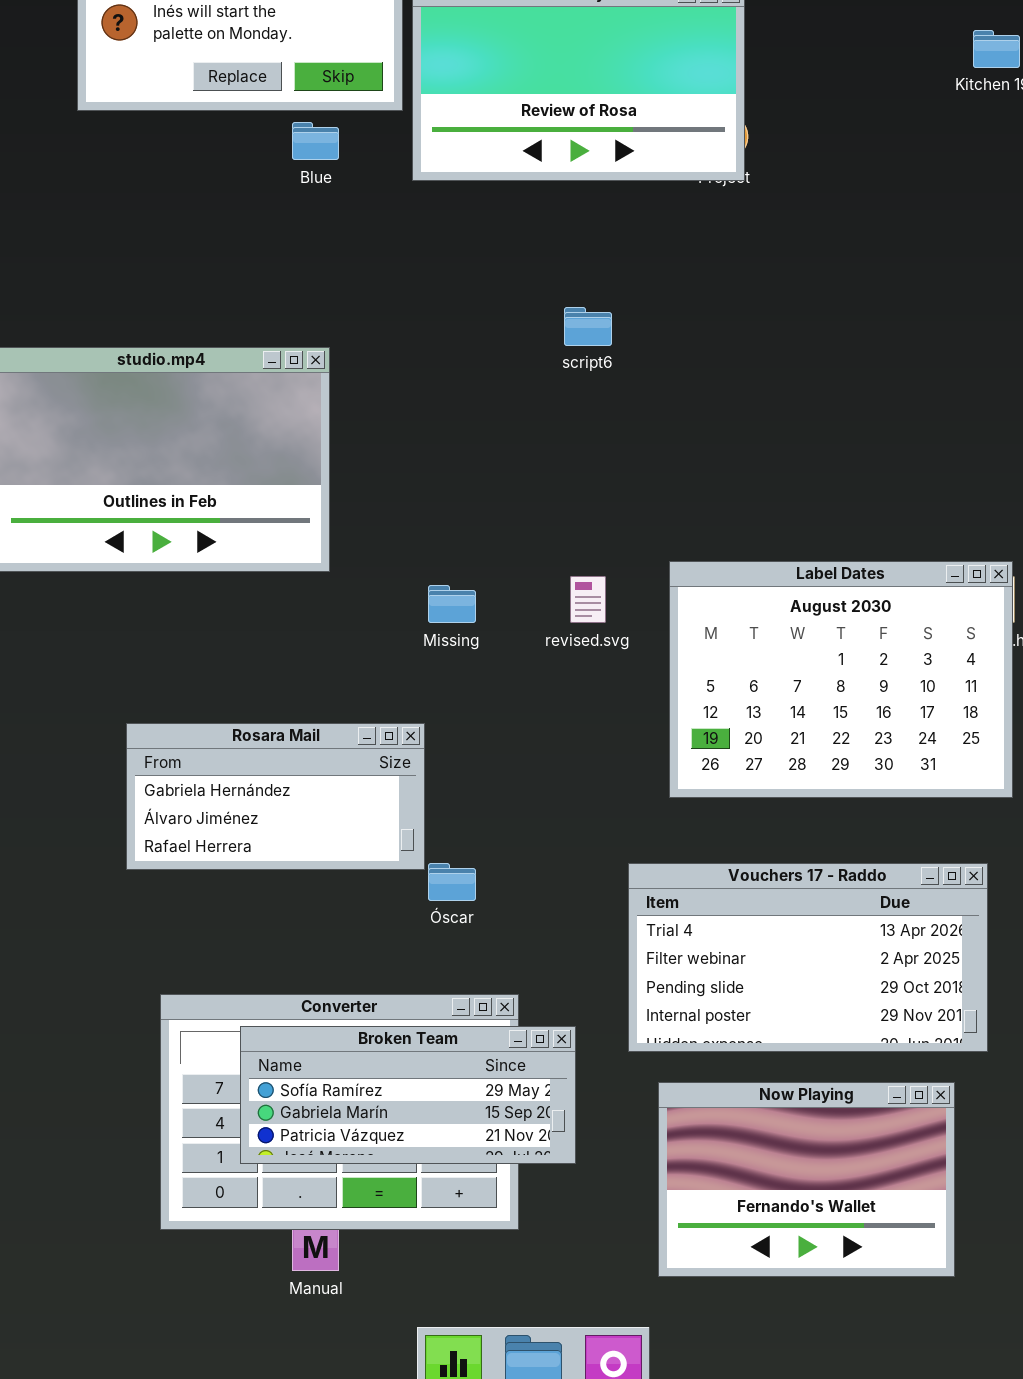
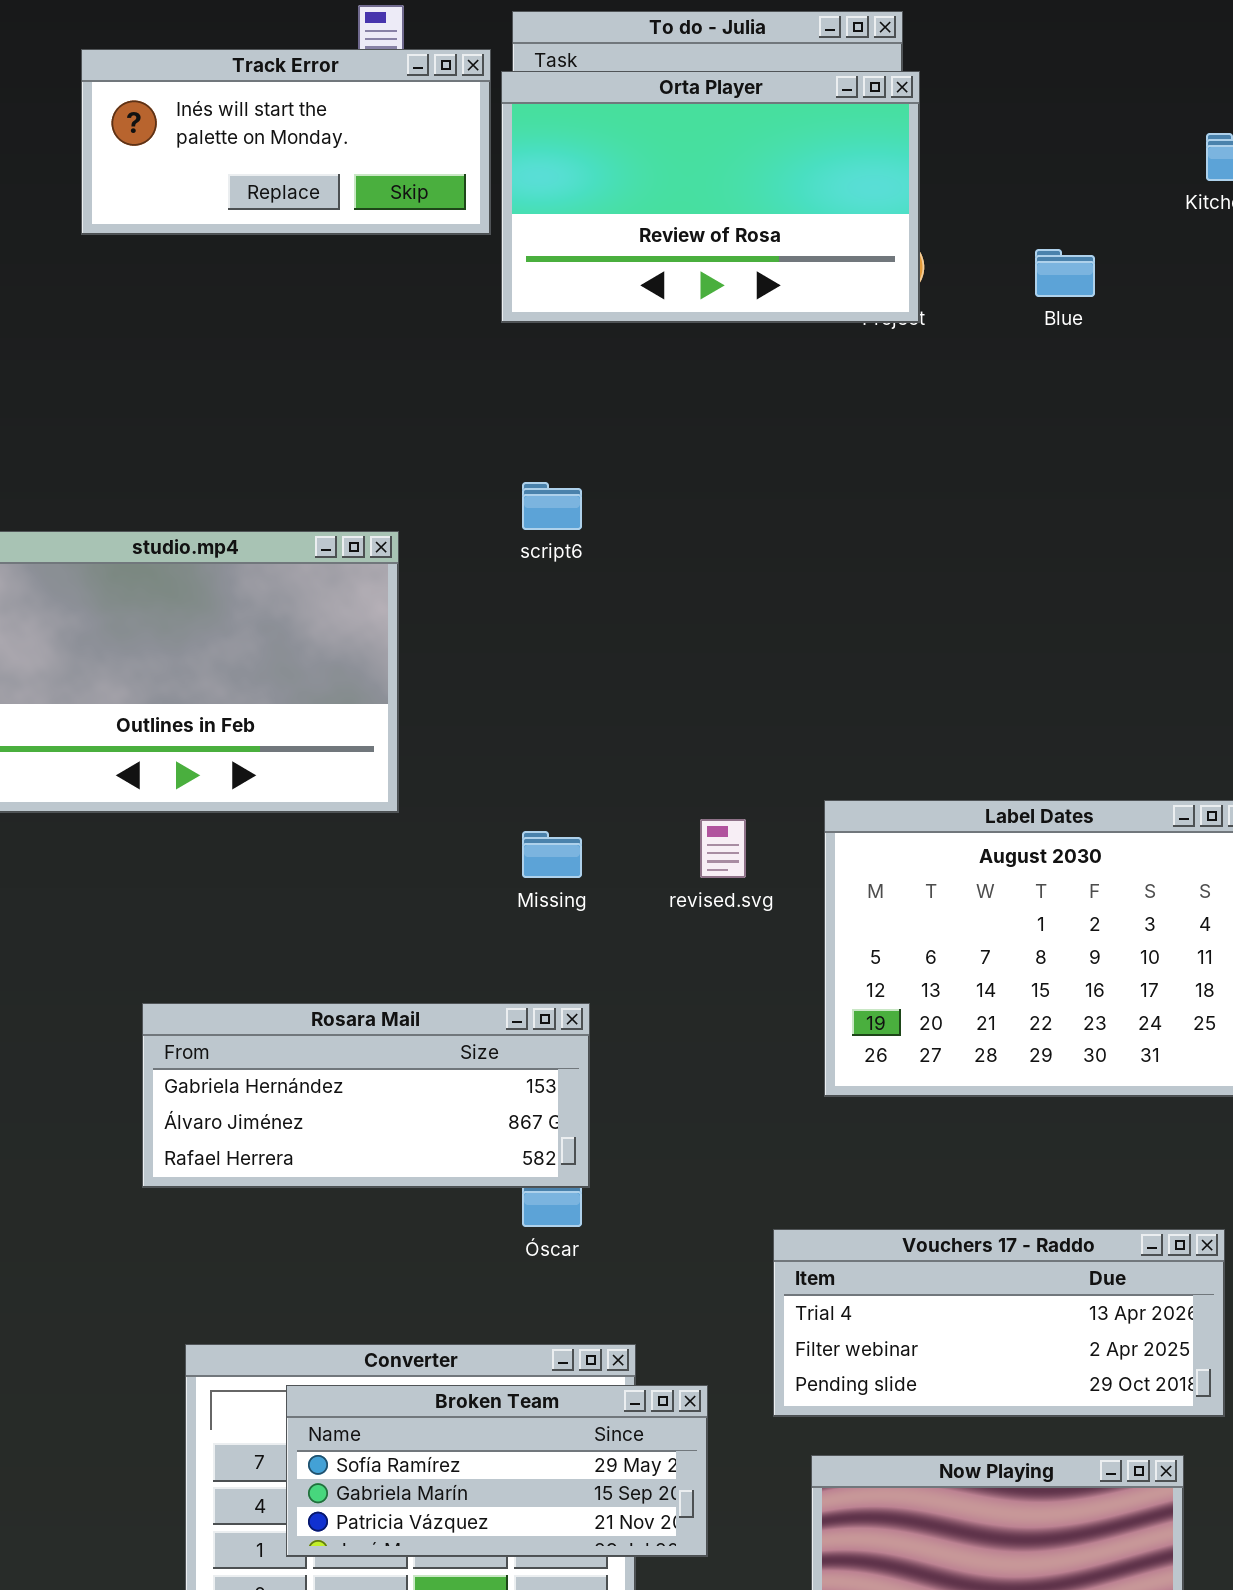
Blue: [292,122,339,160] -> [1035,249,1095,297], moved
script6: [564,307,612,346] -> [522,482,582,530], moved
Rosara Mail: [126,723,425,870] -> [142,1003,590,1188], resized
Vouchers 17 - Raddo: [628,863,988,1052] -> [773,1229,1225,1417], resized

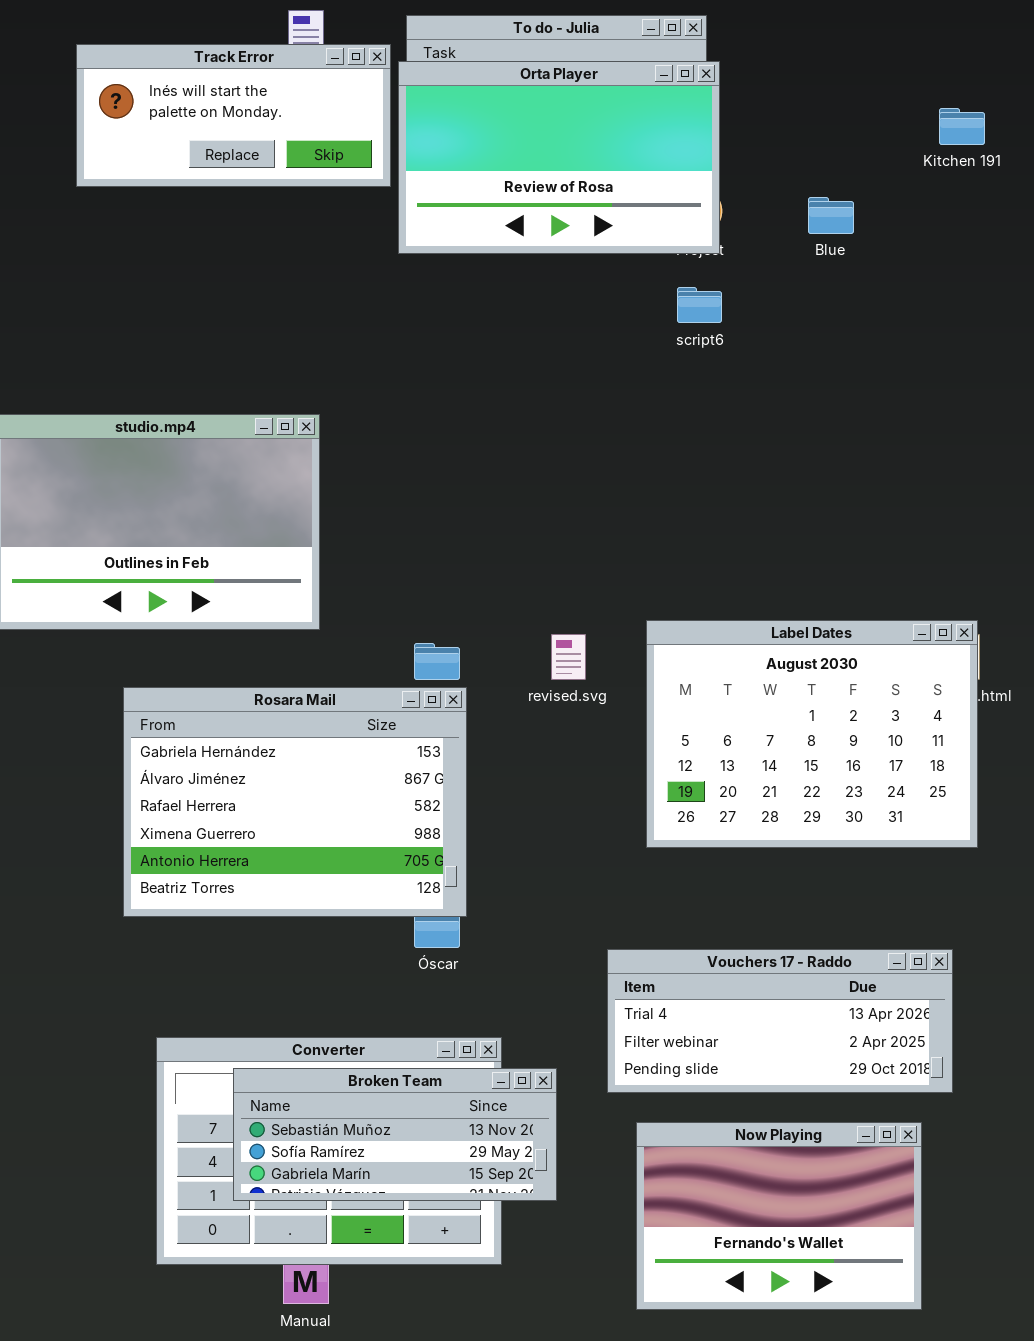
script6: [522,482,582,530] -> [677,287,722,323], moved
Rosara Mail: [142,1003,590,1188] -> [123,687,467,917], resized
Broken Team: [286,1385,708,1557] -> [233,1068,557,1201], scrolled up 1 row

